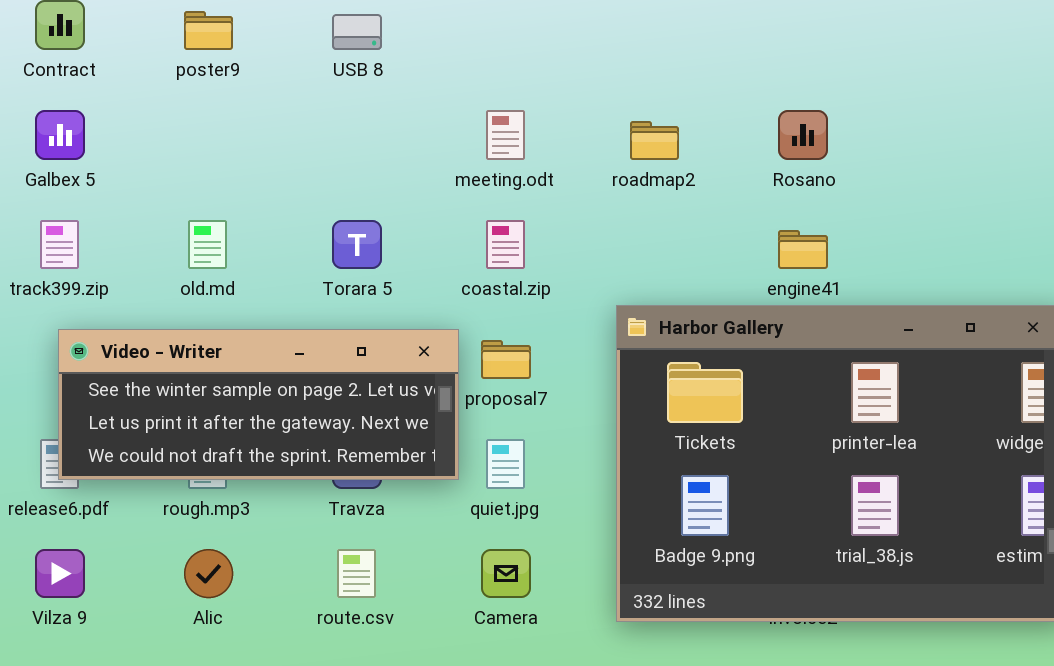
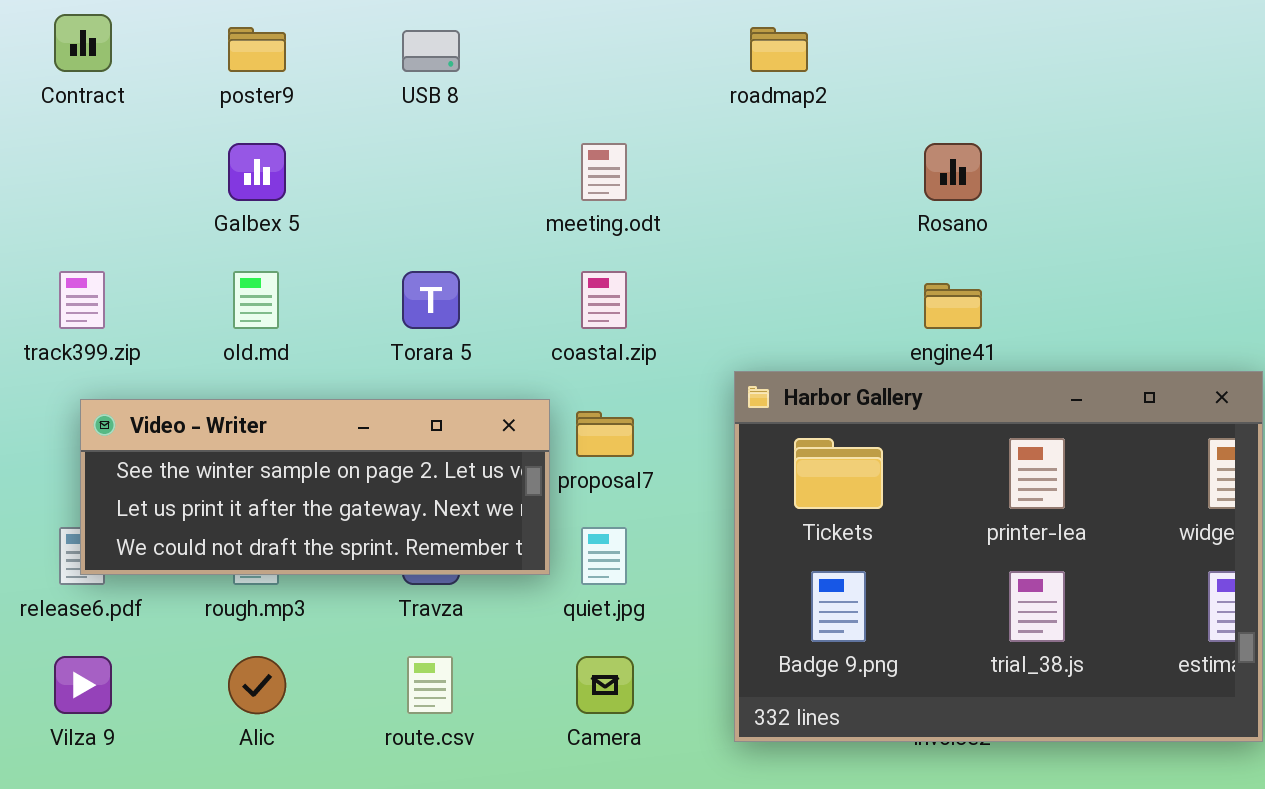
Galbex 5: [35,110,85,160] -> [228,143,286,201], moved
roadmap2: [630,121,679,160] -> [750,27,808,72], moved

